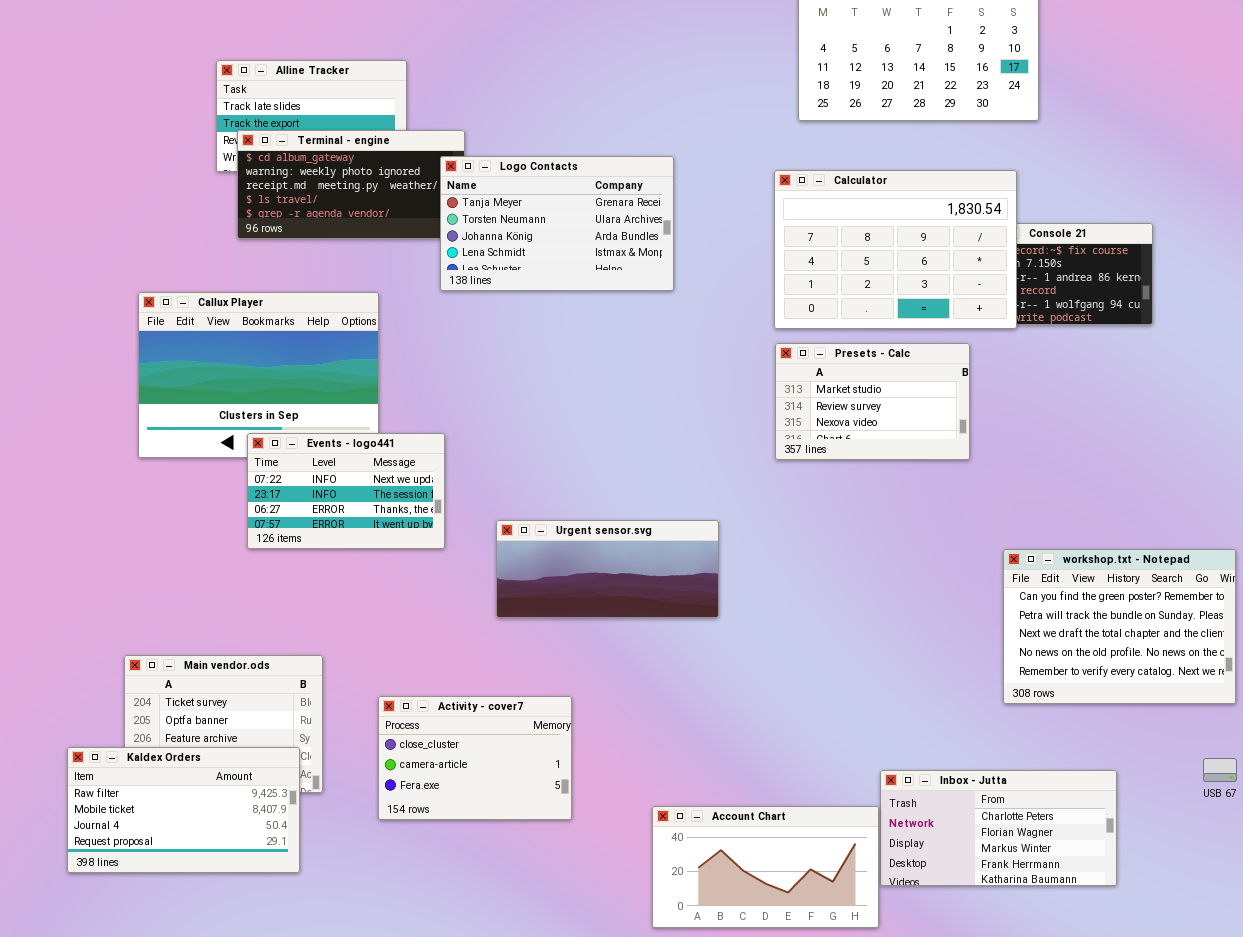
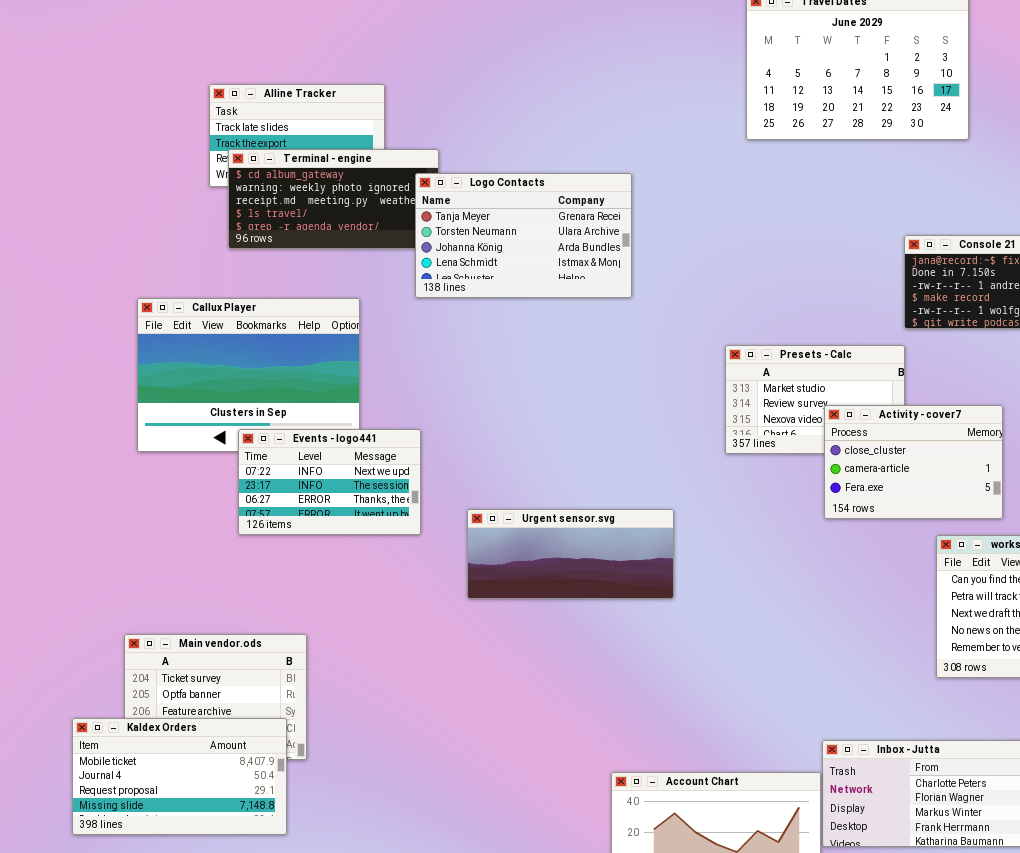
Calculator: [774,170,1017,329] -> none, closed
Activity - cover7: [378,696,572,820] -> [824,405,1003,519], moved
Kaldex Orders: [67,747,300,873] -> [72,718,287,835], scrolled down 1 row

